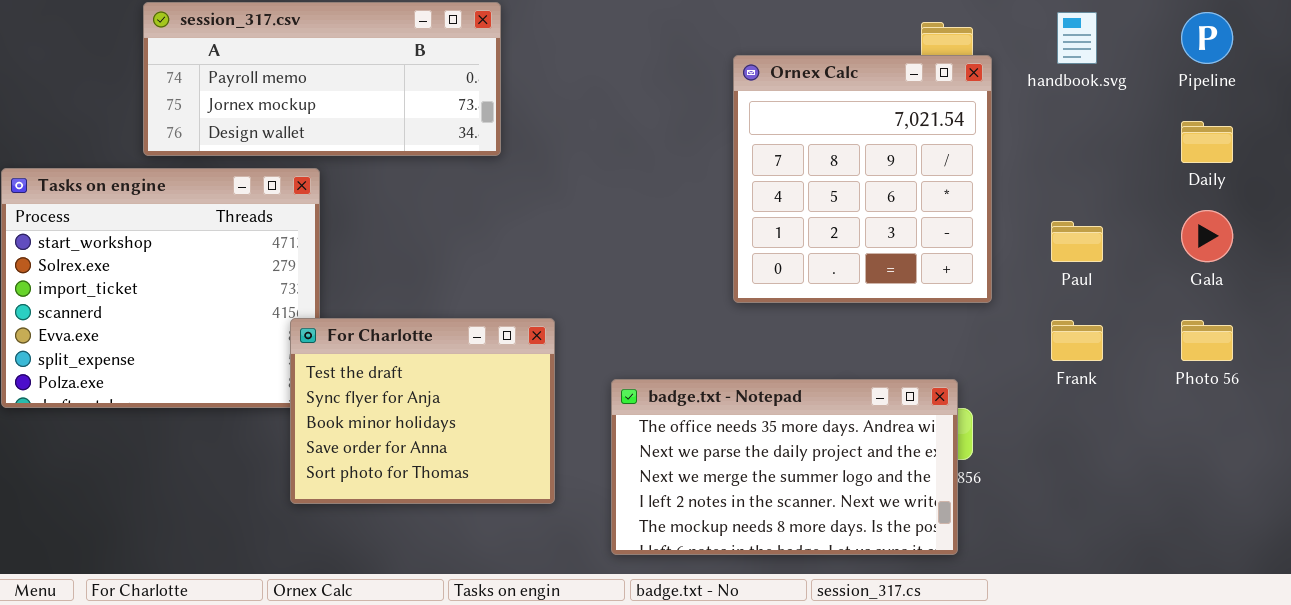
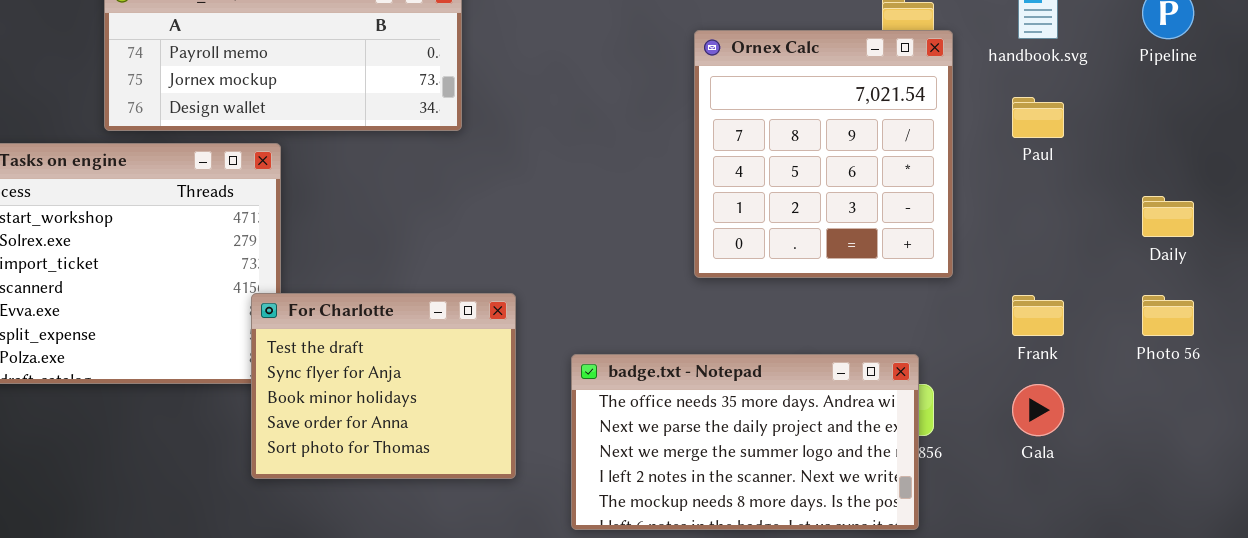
Daily: [1181,121,1233,163] -> [1142,196,1194,237], moved
Gala: [1181,210,1233,262] -> [1012,384,1064,436], moved
Paul: [1051,221,1103,262] -> [1012,97,1064,138], moved

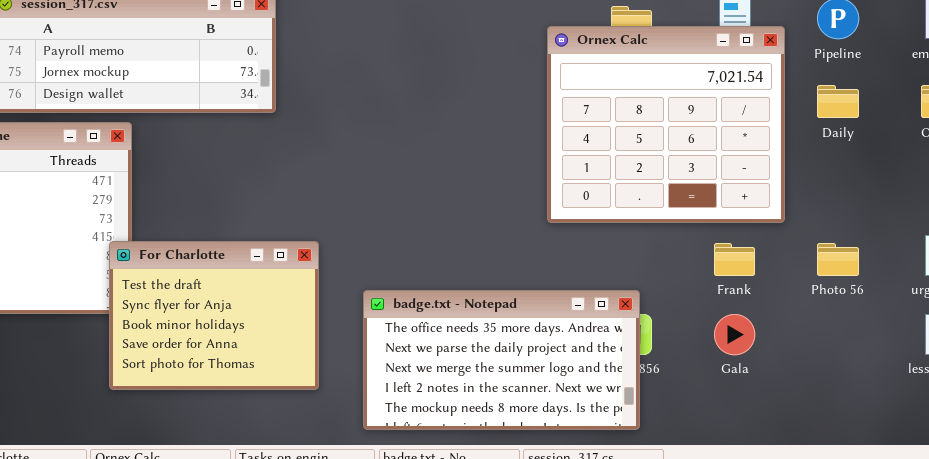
Ornex Calc: [694,30,953,278] -> [547,26,785,223], moved, resized
Daily: [1142,196,1194,237] -> [817,85,859,118], moved

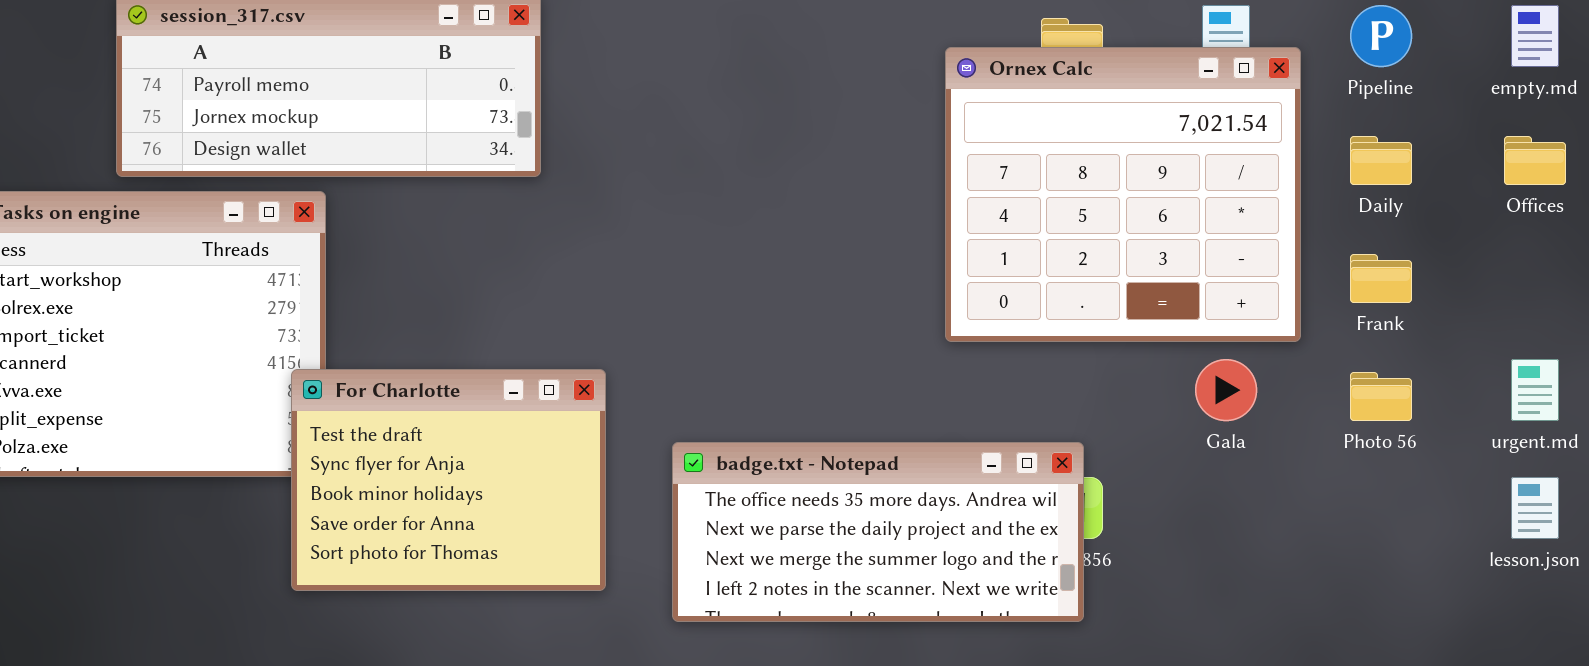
Frank: [714,243,755,276] -> [1350,254,1412,303], moved
badge.txt - Notepad: [363,290,640,430] -> [672,442,1084,622], resized
Gala: [714,314,755,355] -> [1195,359,1257,421], moved

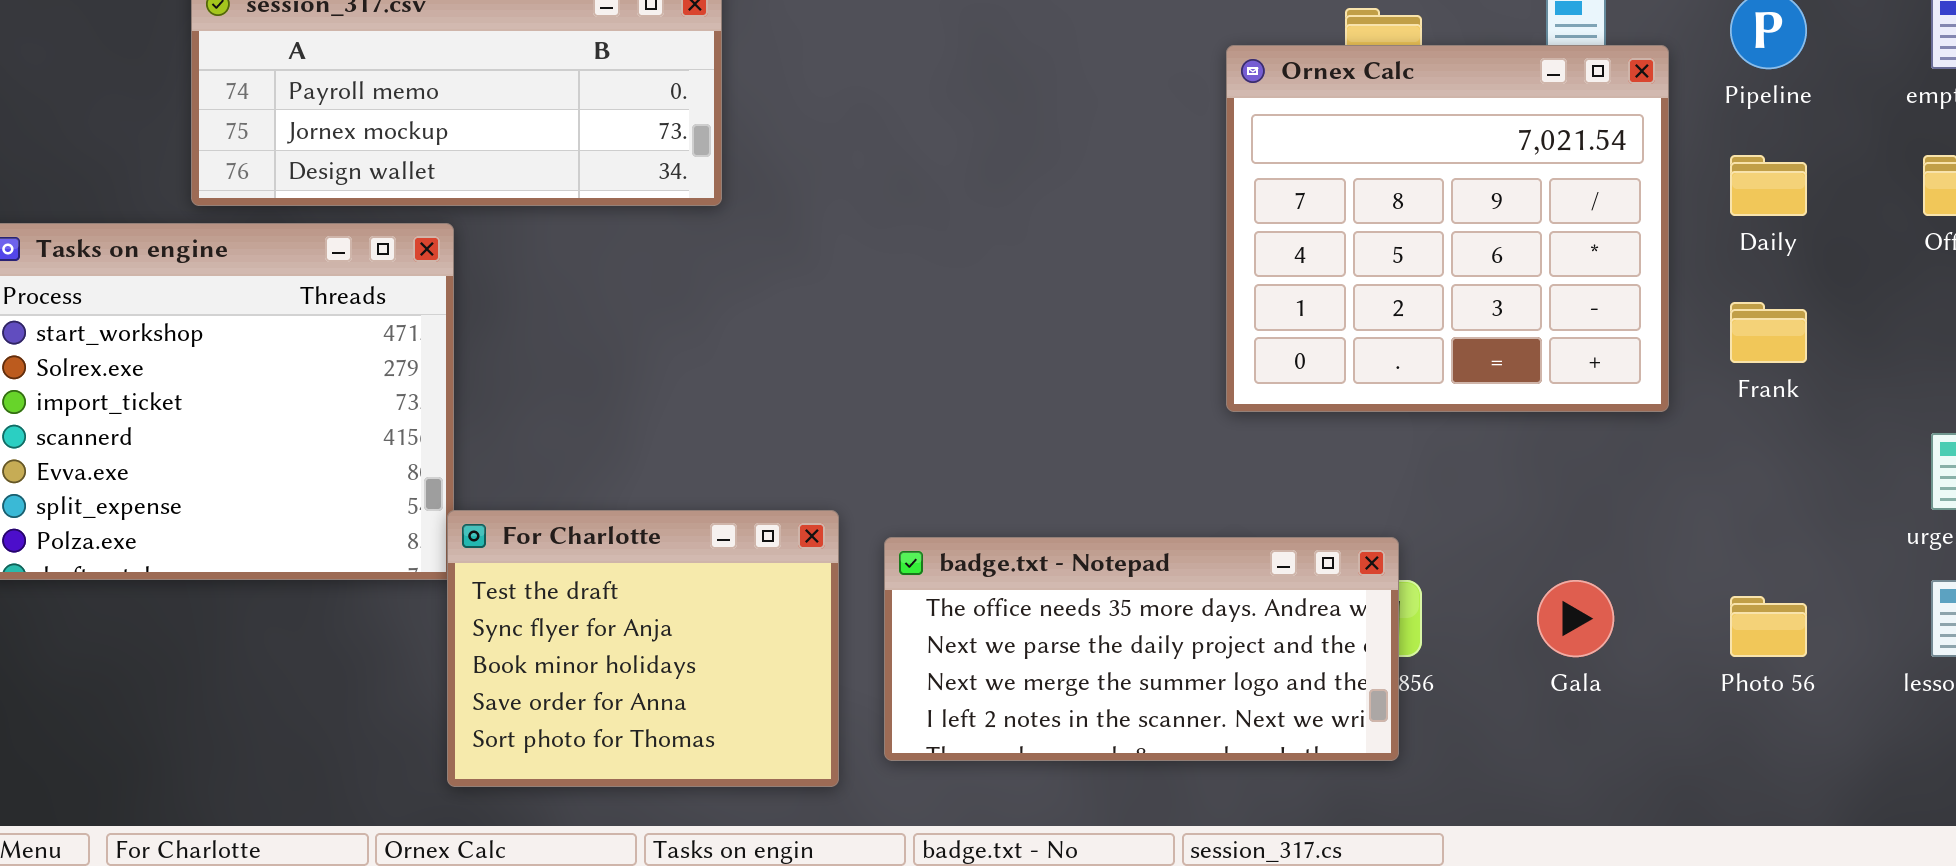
Gala: [1195,359,1257,421] -> [1537,580,1614,657], moved
For Charlotte: [291,369,606,591] -> [447,510,839,787], moved
Photo 56: [1350,372,1412,421] -> [1730,596,1807,657], moved

